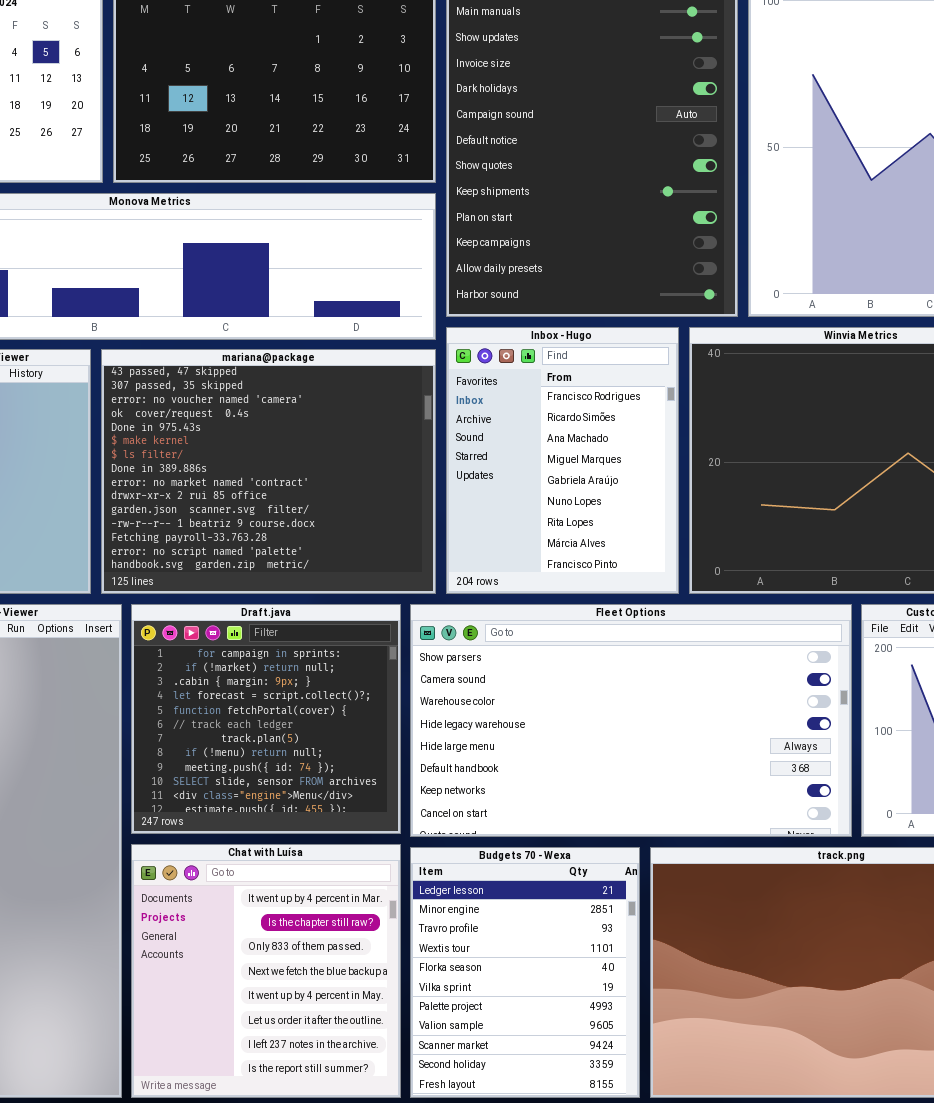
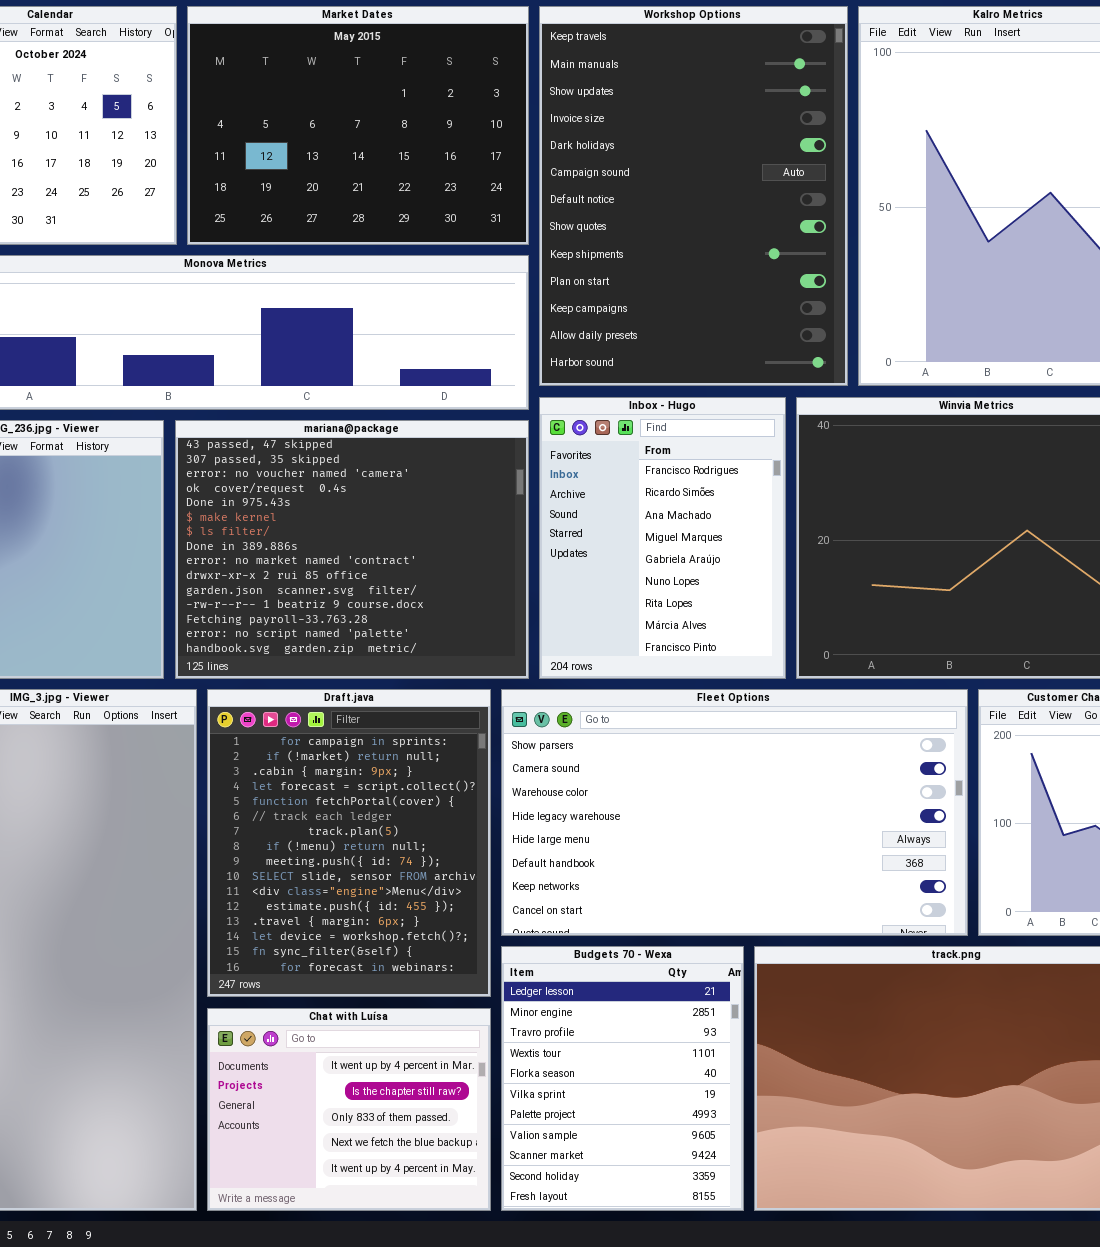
Draft.java: [131,604,401,834] -> [207,689,491,997], resized
Chat with Luísa: [131,844,401,1098] -> [207,1008,491,1211], resized

